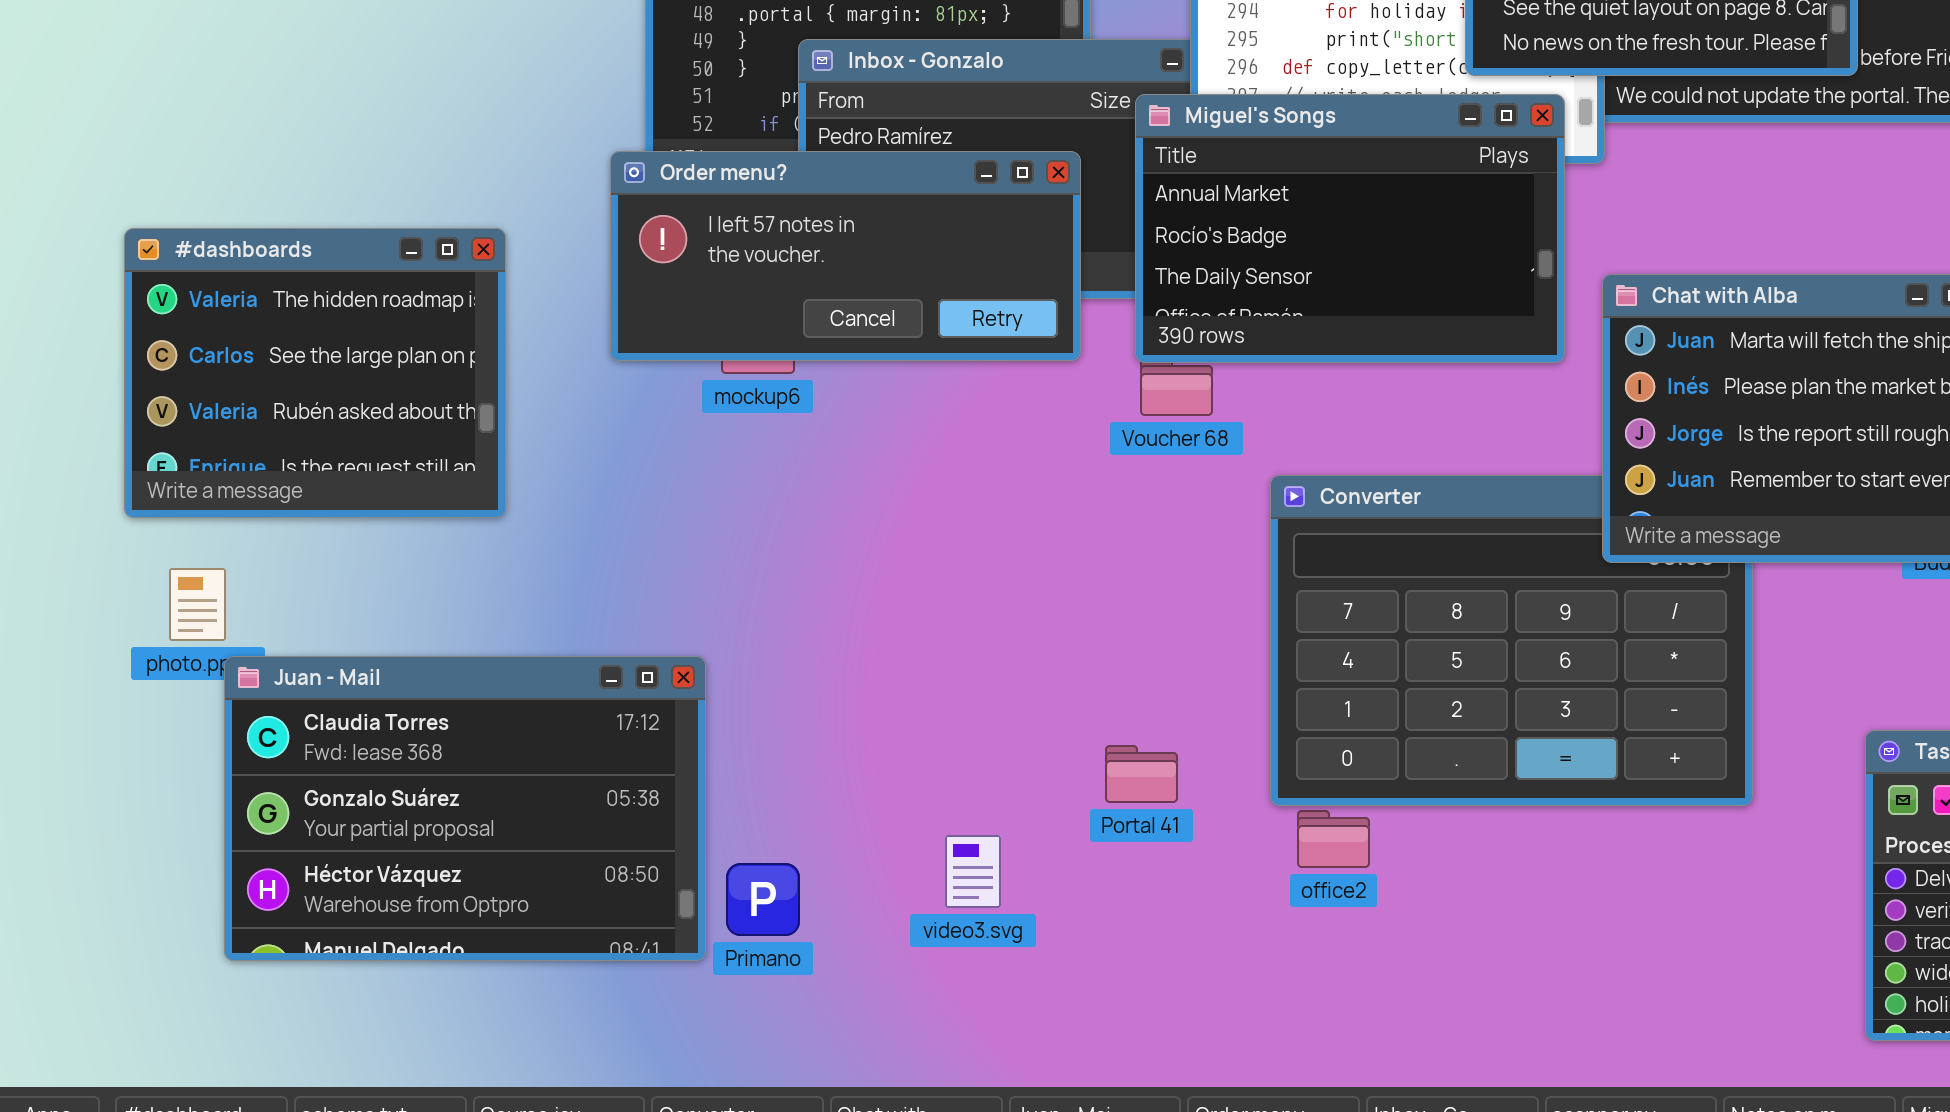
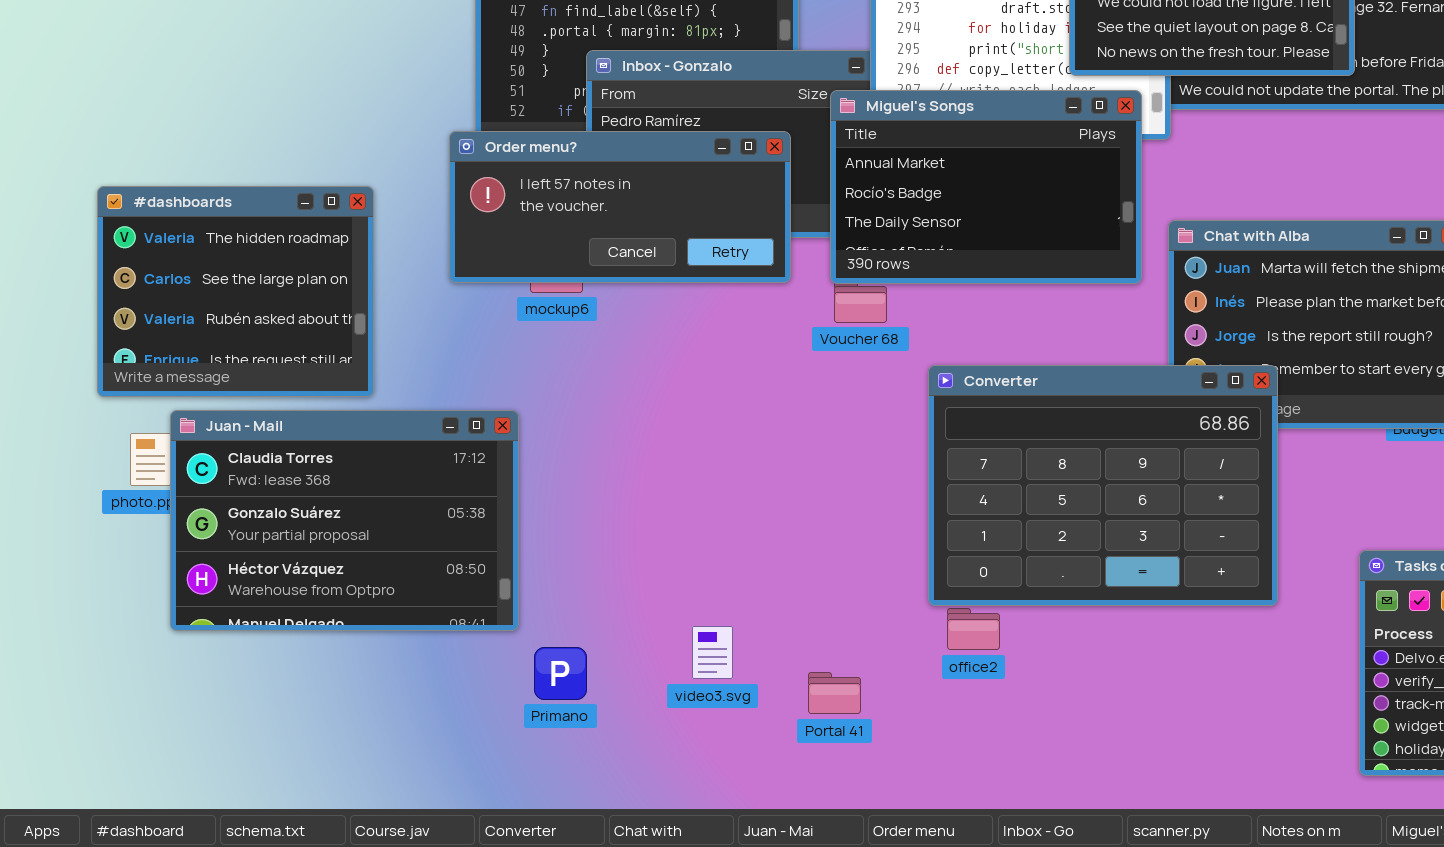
Converter: [1270,475,1753,806] -> [928,365,1278,606], raised
Juan - Mail: [224,656,706,961] -> [170,410,519,631], moved
Portal 41: [1105,745,1178,803] -> [808,672,861,714], moved

